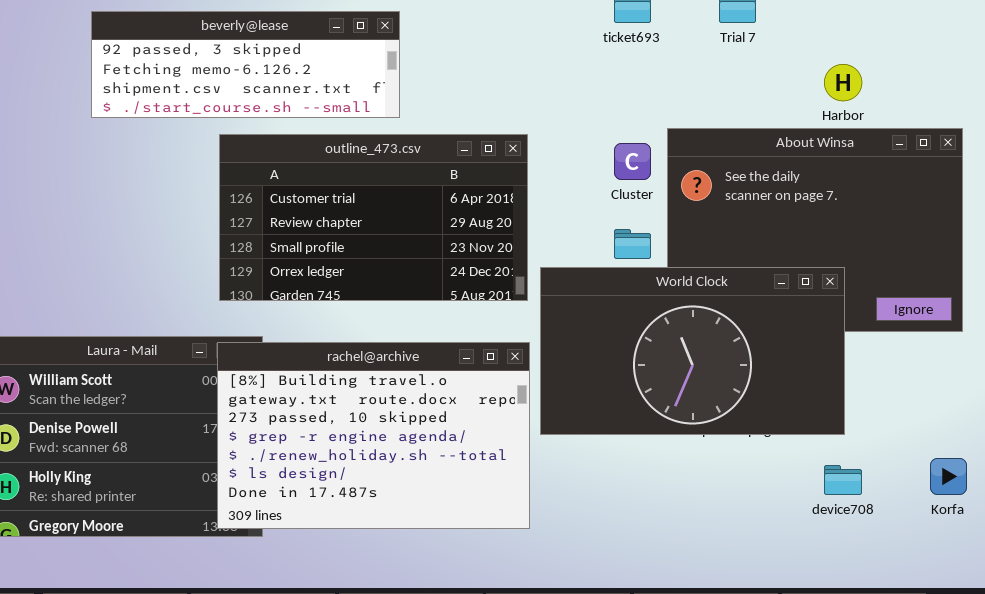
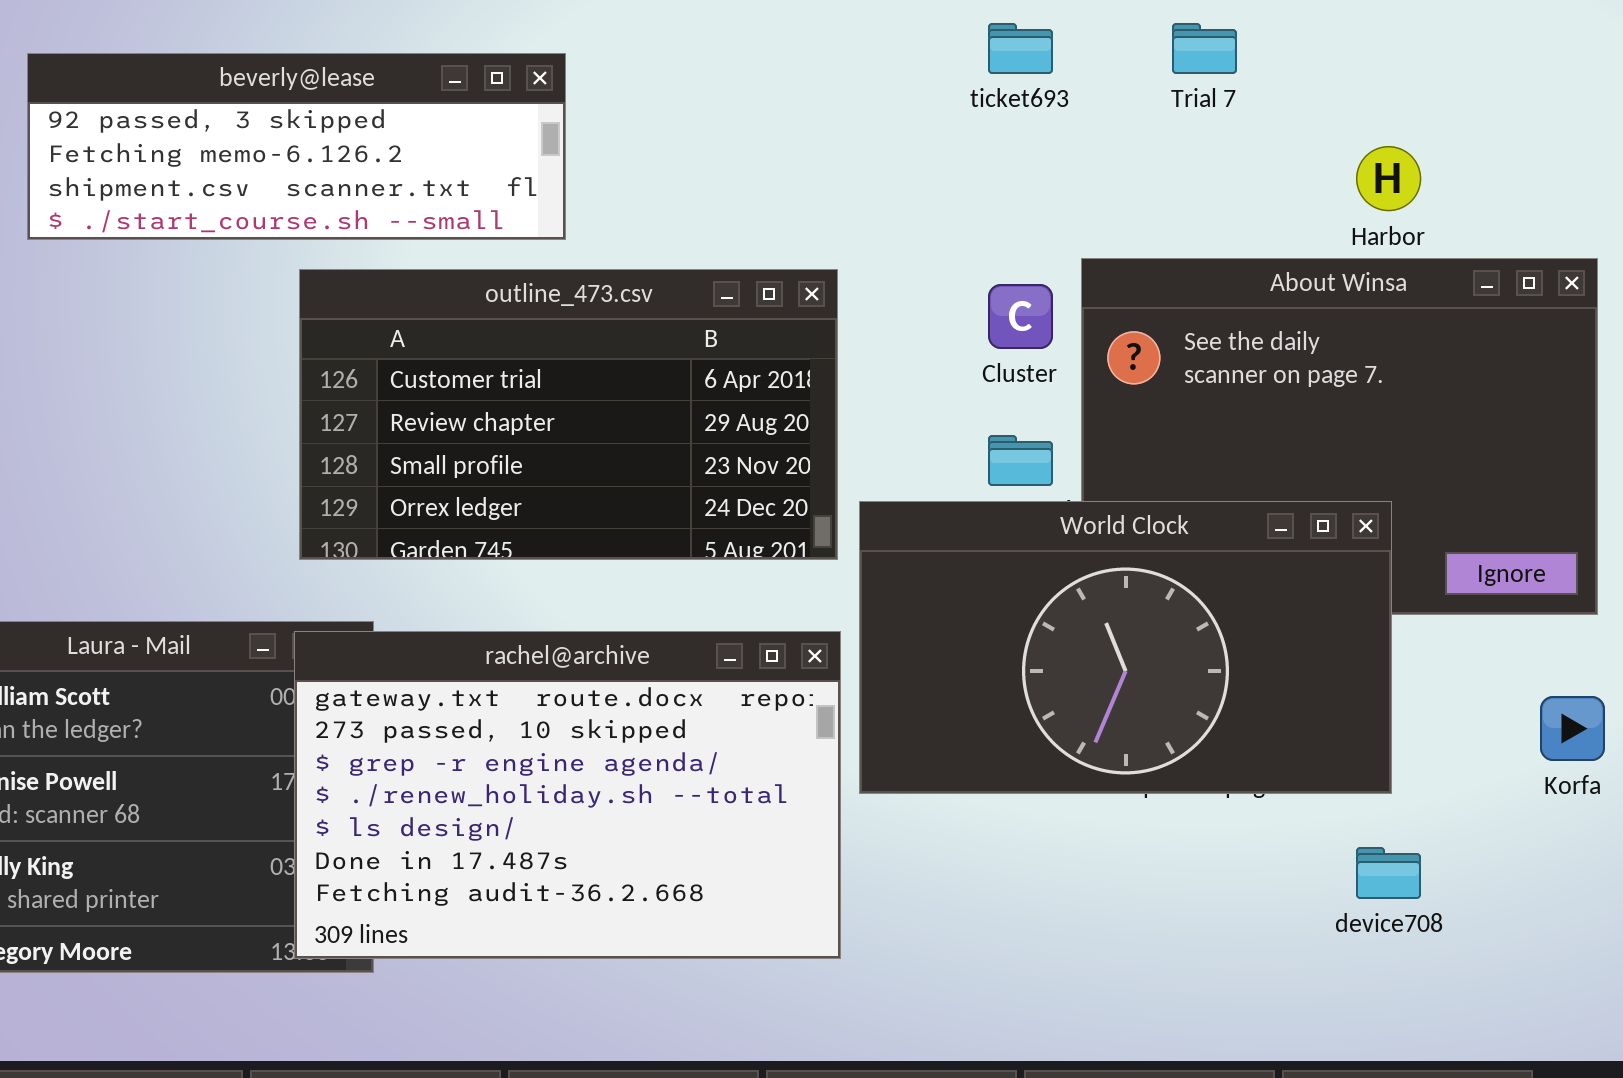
beverly@lease: [91,11,400,118] -> [27,53,566,240], moved
rachel@archive: [217,342,530,529] -> [294,631,841,959], scrolled down 1 row
Korfa: [930,458,967,495] -> [1540,696,1605,761], moved

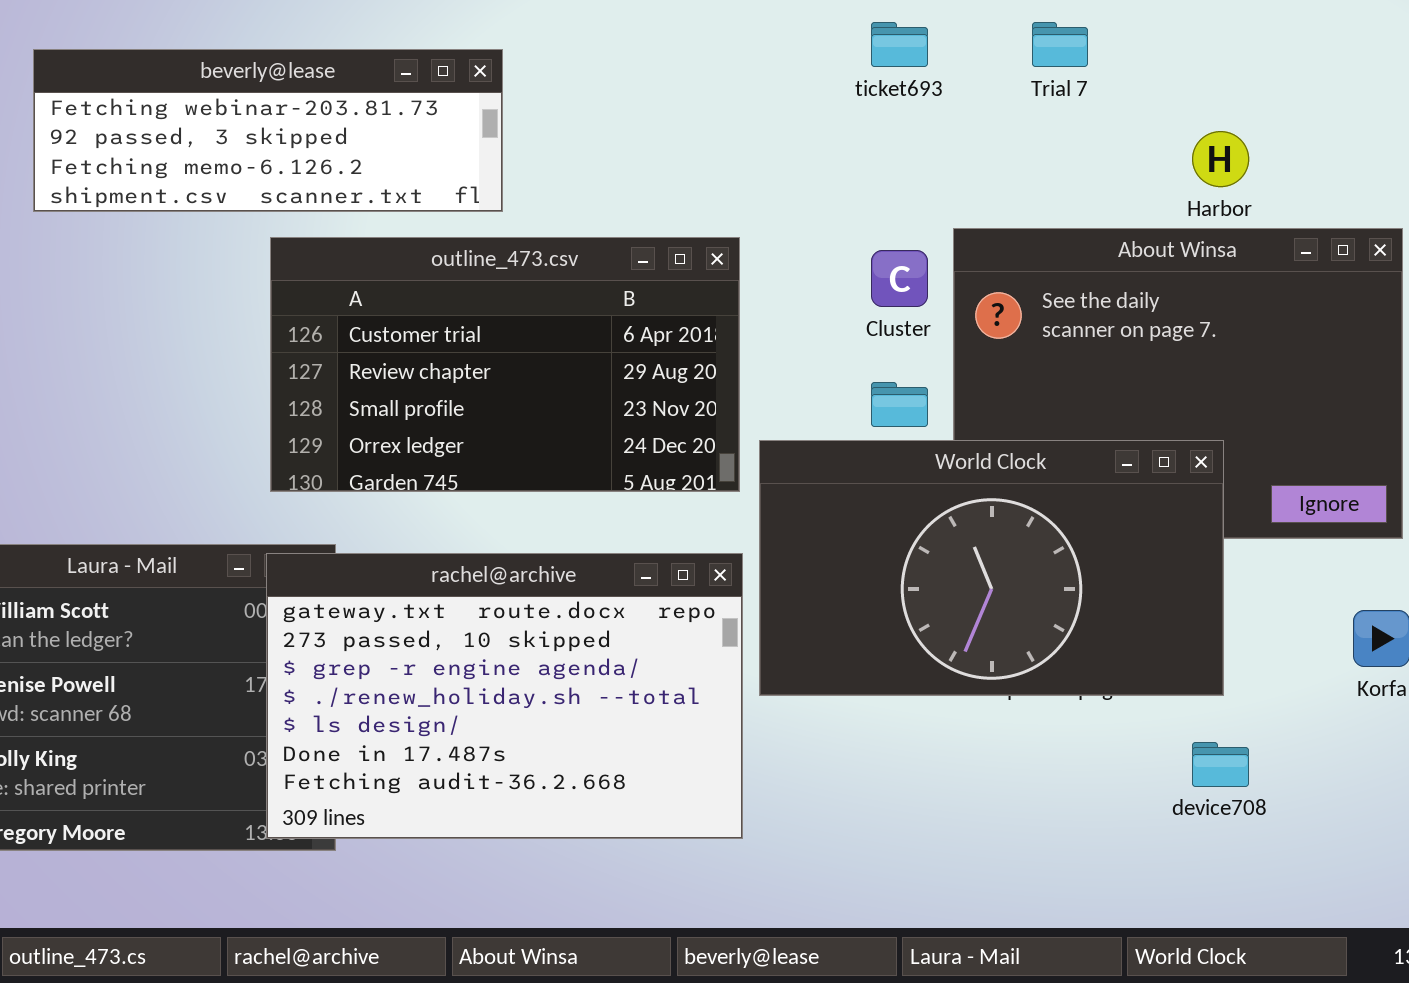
beverly@lease: [27,53,566,240] -> [33,49,503,212], scrolled up 1 row

